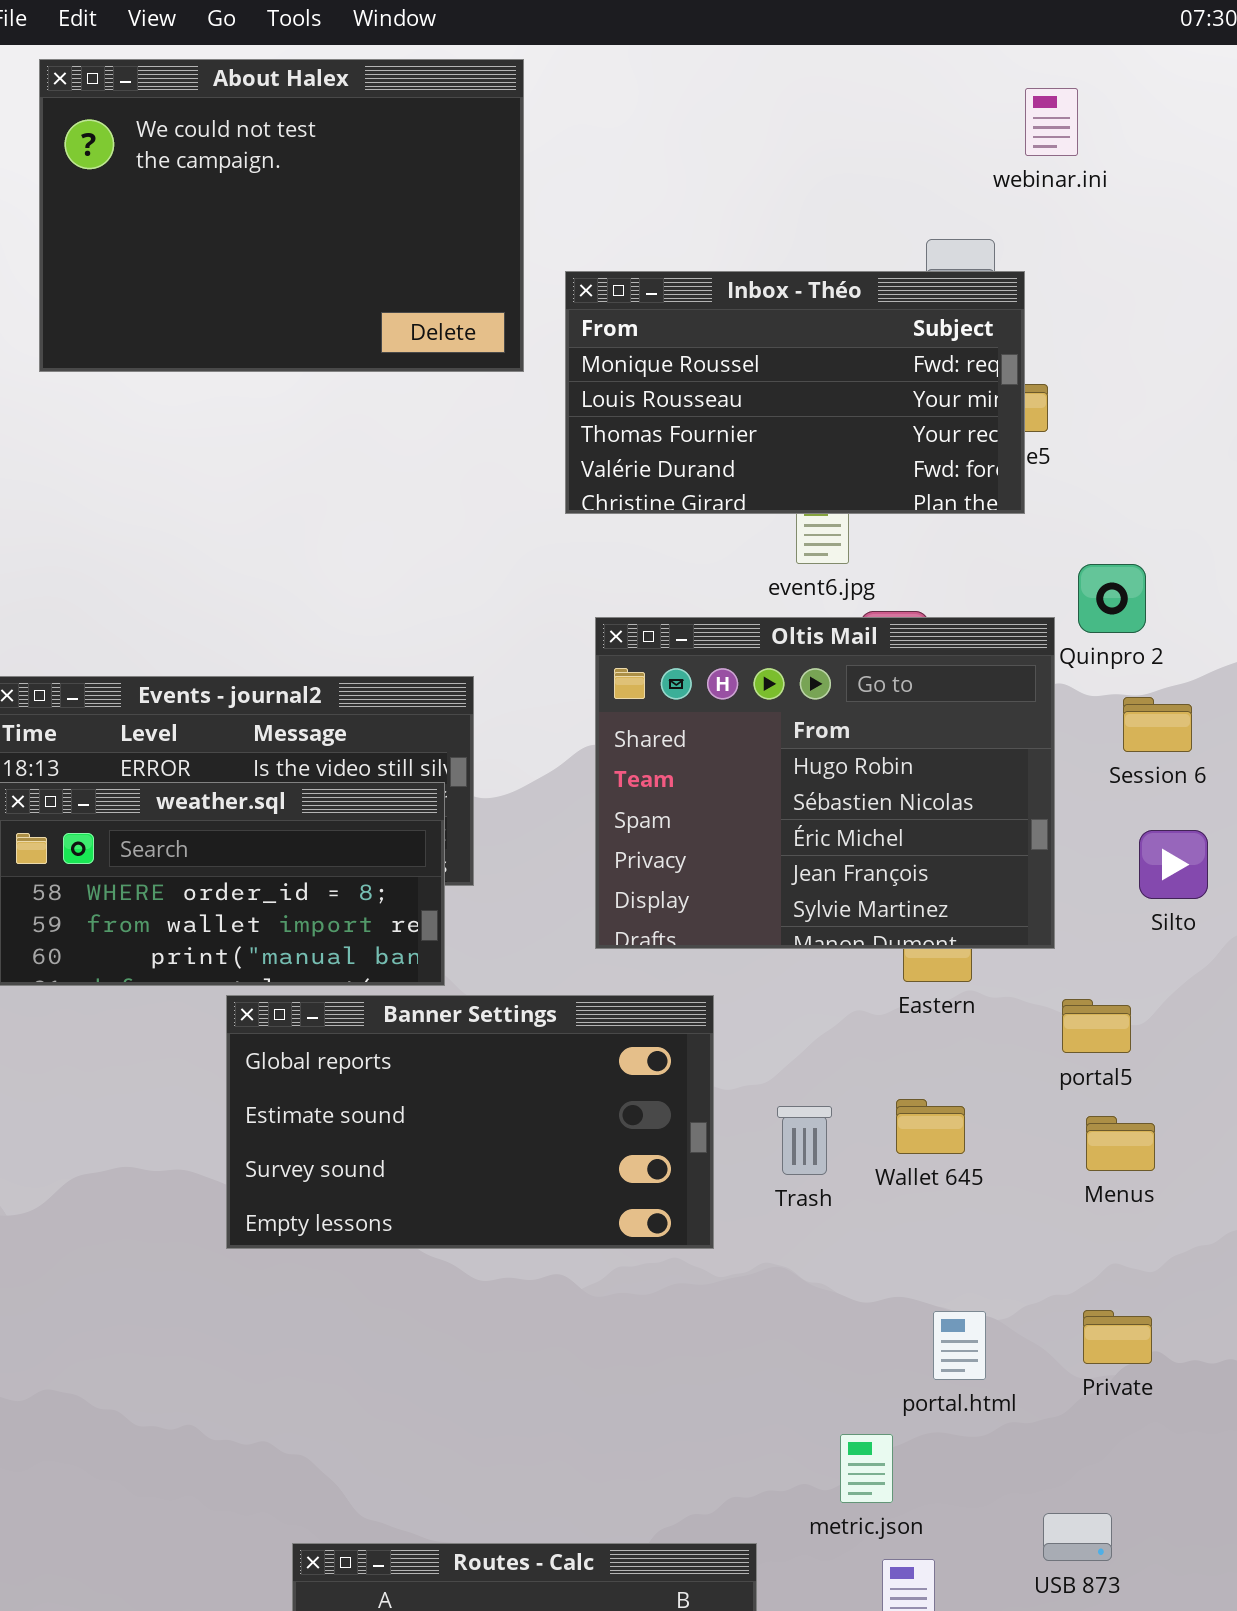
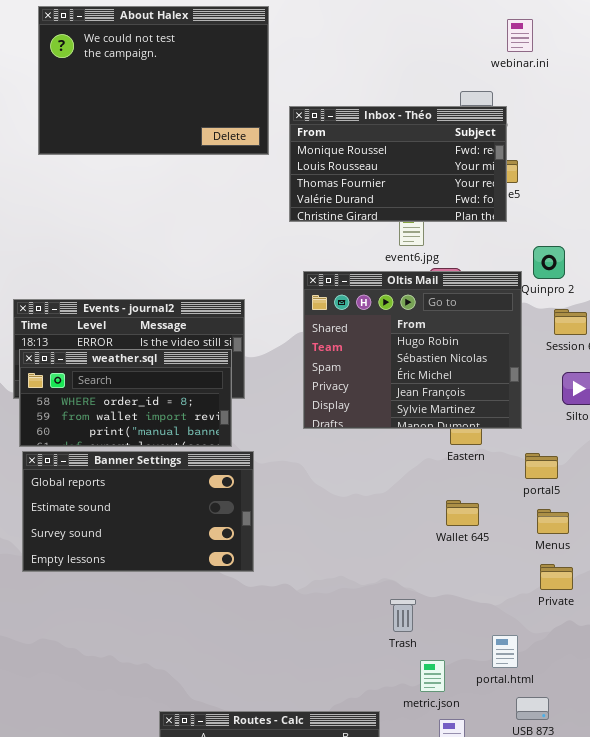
Banner Settings: [226,995,714,1249] -> [22,451,254,572], moved
Trash: [777,1106,832,1175] -> [390,599,416,632], moved
Private: [1083,1310,1152,1364] -> [540,564,573,590], moved
portal.html: [933,1311,986,1380] -> [492,635,518,668], moved

